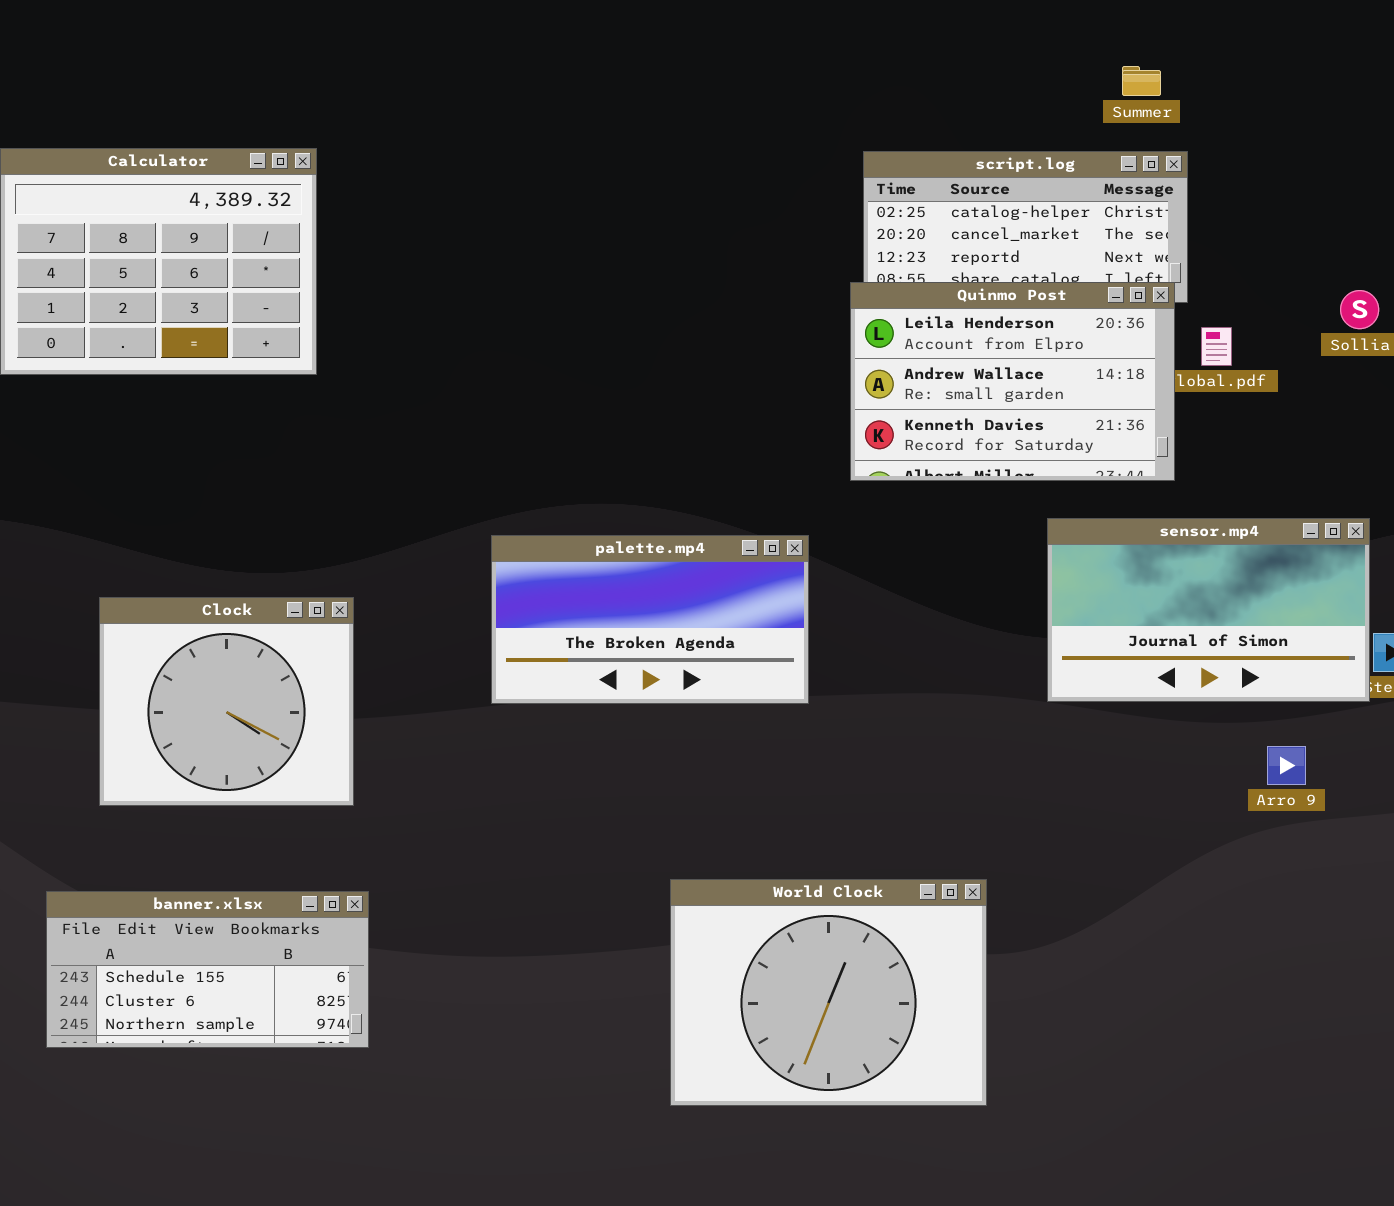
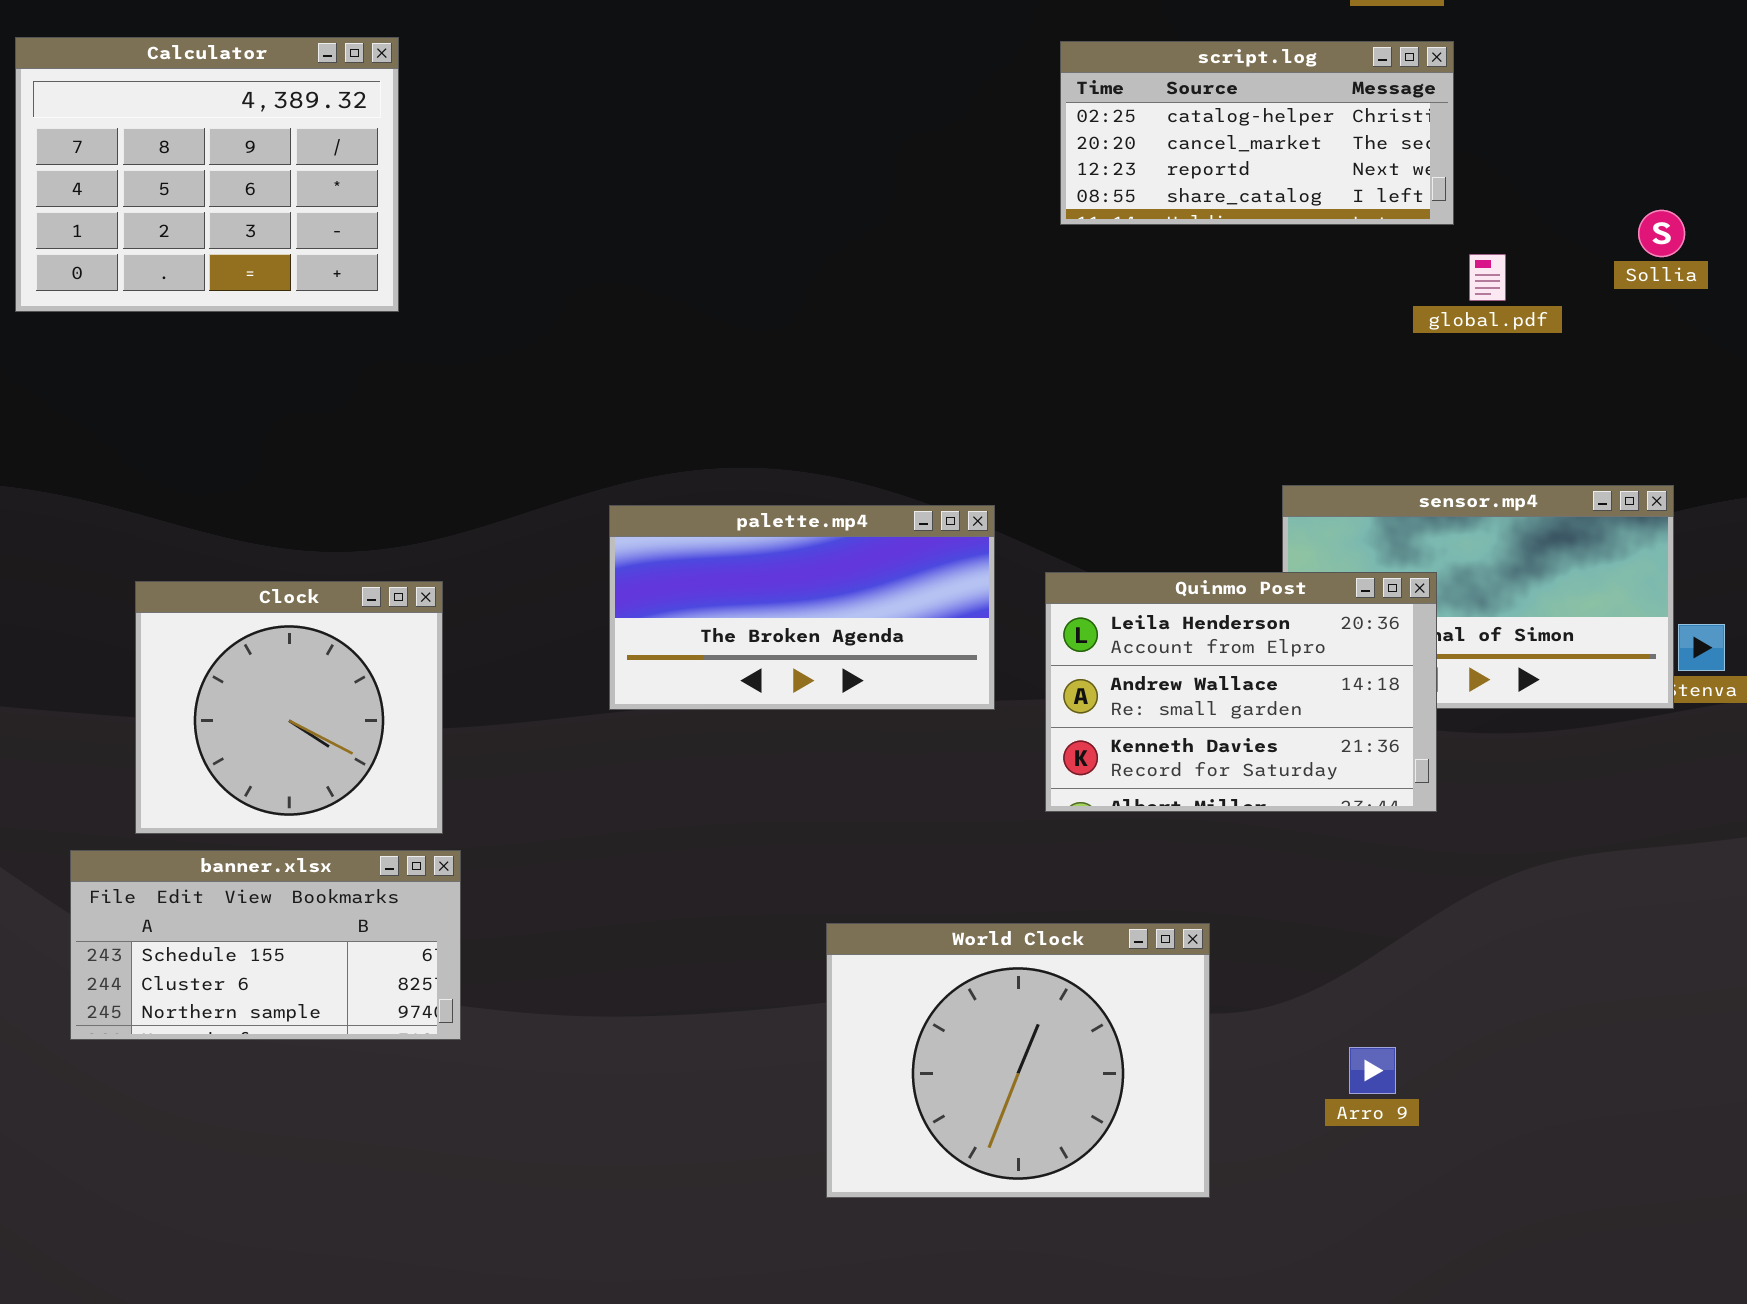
Quinmo Post: [850,282,1175,481] -> [1045,572,1437,812], moved
Arro 9: [1267,746,1306,785] -> [1349,1047,1396,1094], moved
banner.xlsx: [46,891,369,1048] -> [70,850,461,1040], moved

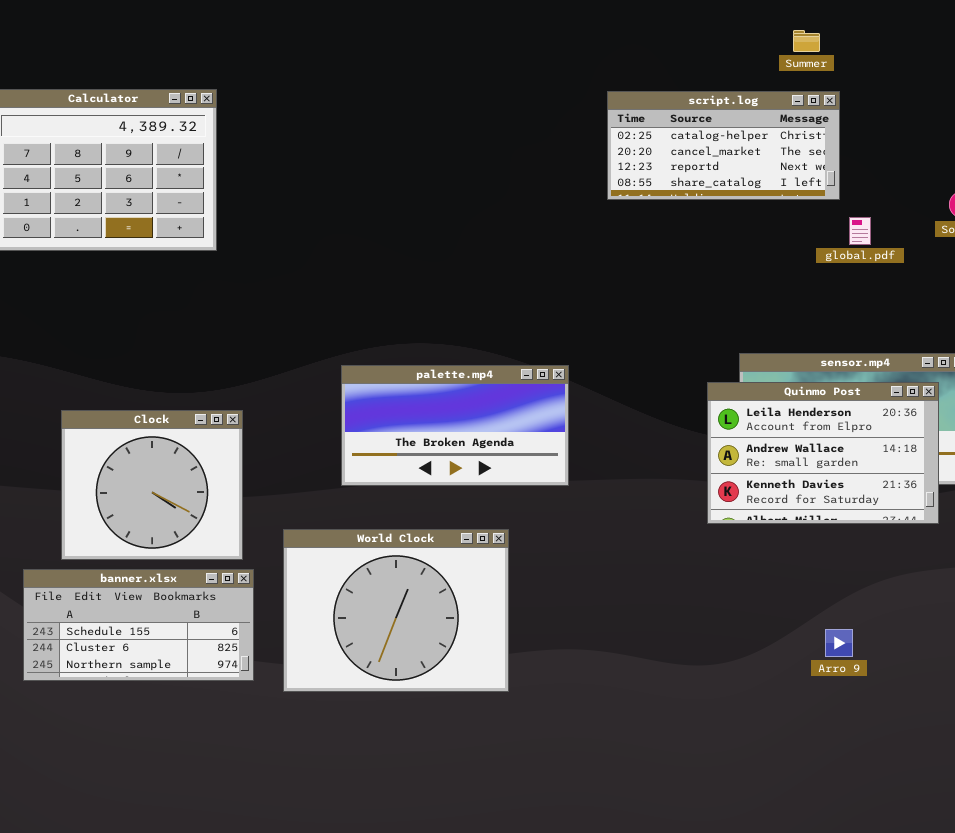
Quinmo Post: [1045,572,1437,812] -> [707,382,939,524], moved
World Clock: [826,923,1210,1198] -> [283,529,509,692], moved
Arro 9: [1349,1047,1396,1094] -> [825,629,853,657], moved

